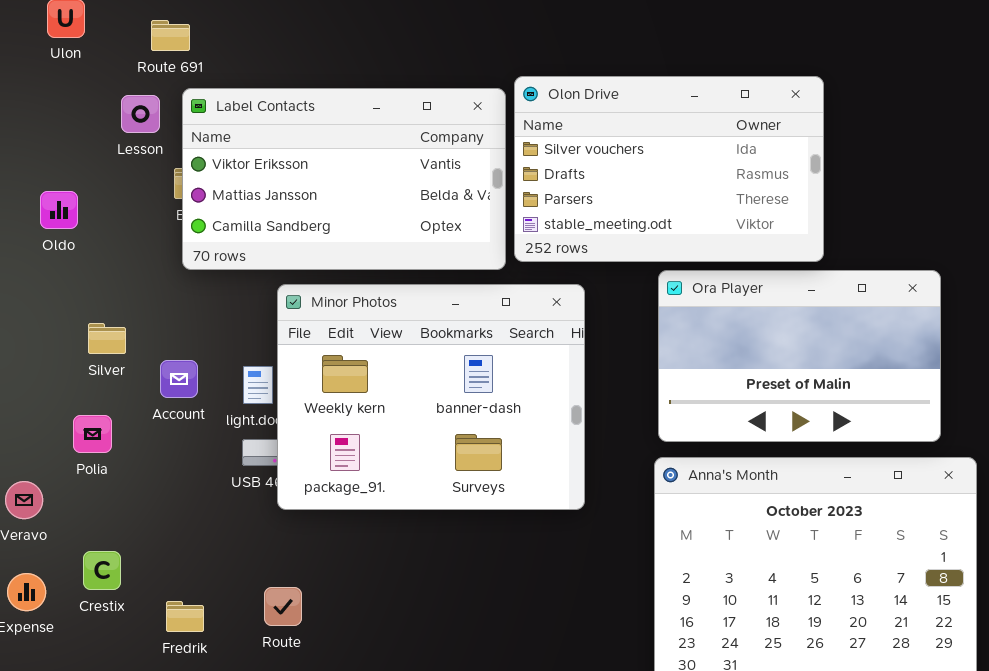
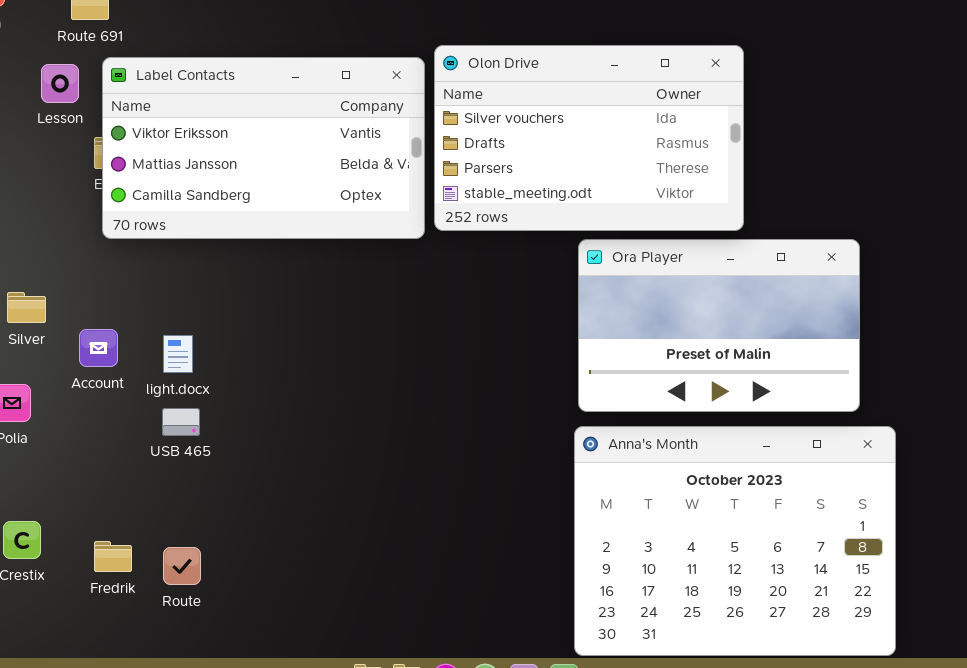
Minor Photos: [277,284,585,510] -> none, closed
Route: [264,587,302,626] -> [163,547,201,585], moved
Fredrik: [166,601,204,632] -> [94,541,132,572], moved

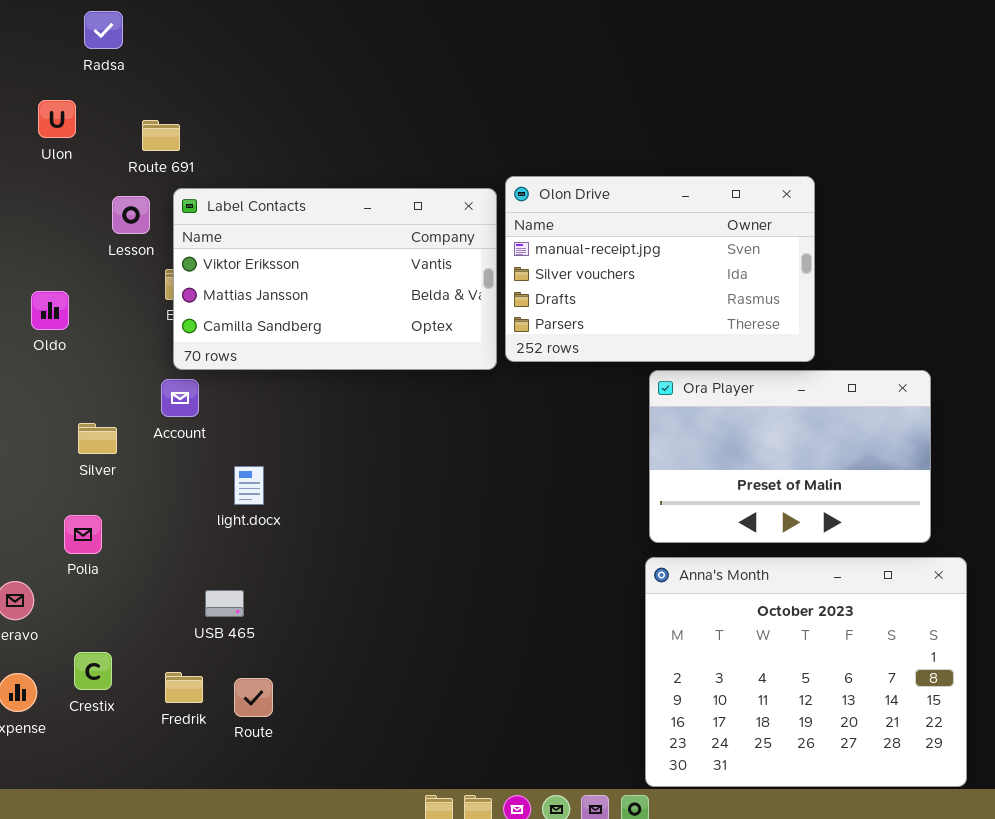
Olon Drive: [434,45,744,231] -> [505,176,815,362], scrolled up 1 row
Account: [79,329,118,367] -> [161,379,199,417], moved
USB 465: [162,408,200,436] -> [205,590,244,617], moved

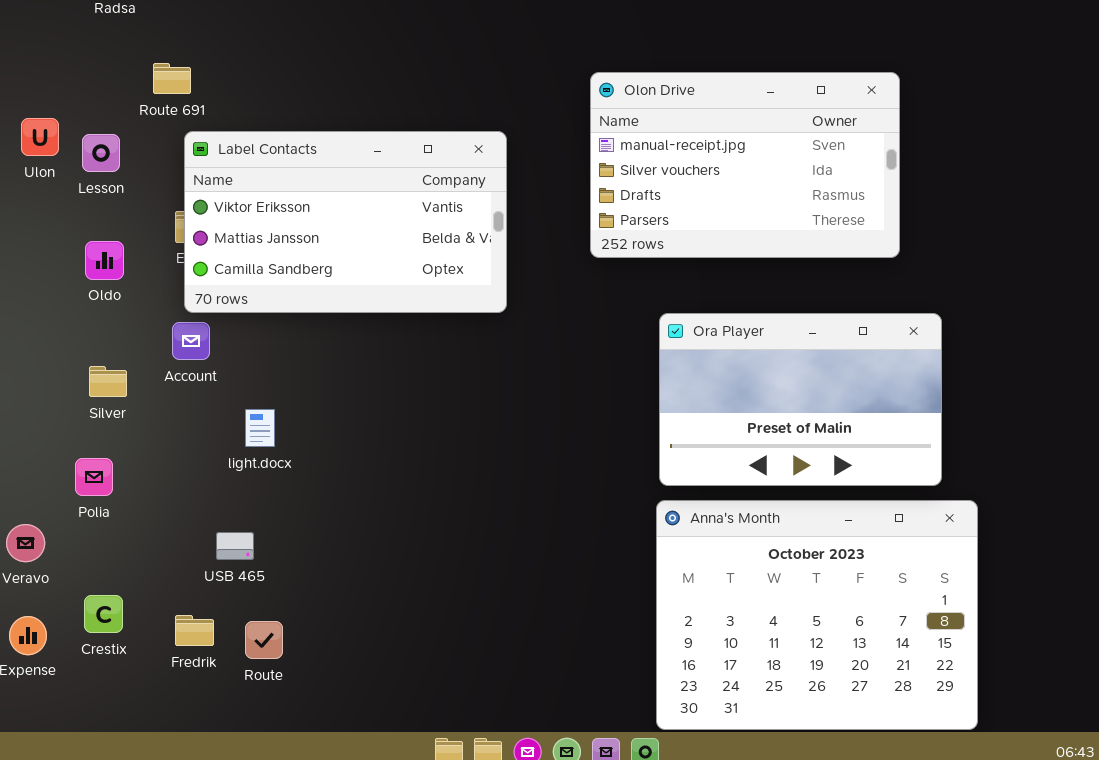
Ulon: [38,100,76,138] -> [21,118,59,156], moved
Olon Drive: [505,176,815,362] -> [590,72,900,258], moved
Lesson: [112,196,150,234] -> [82,134,120,172], moved
Oldo: [31,291,69,330] -> [85,241,124,280], moved

